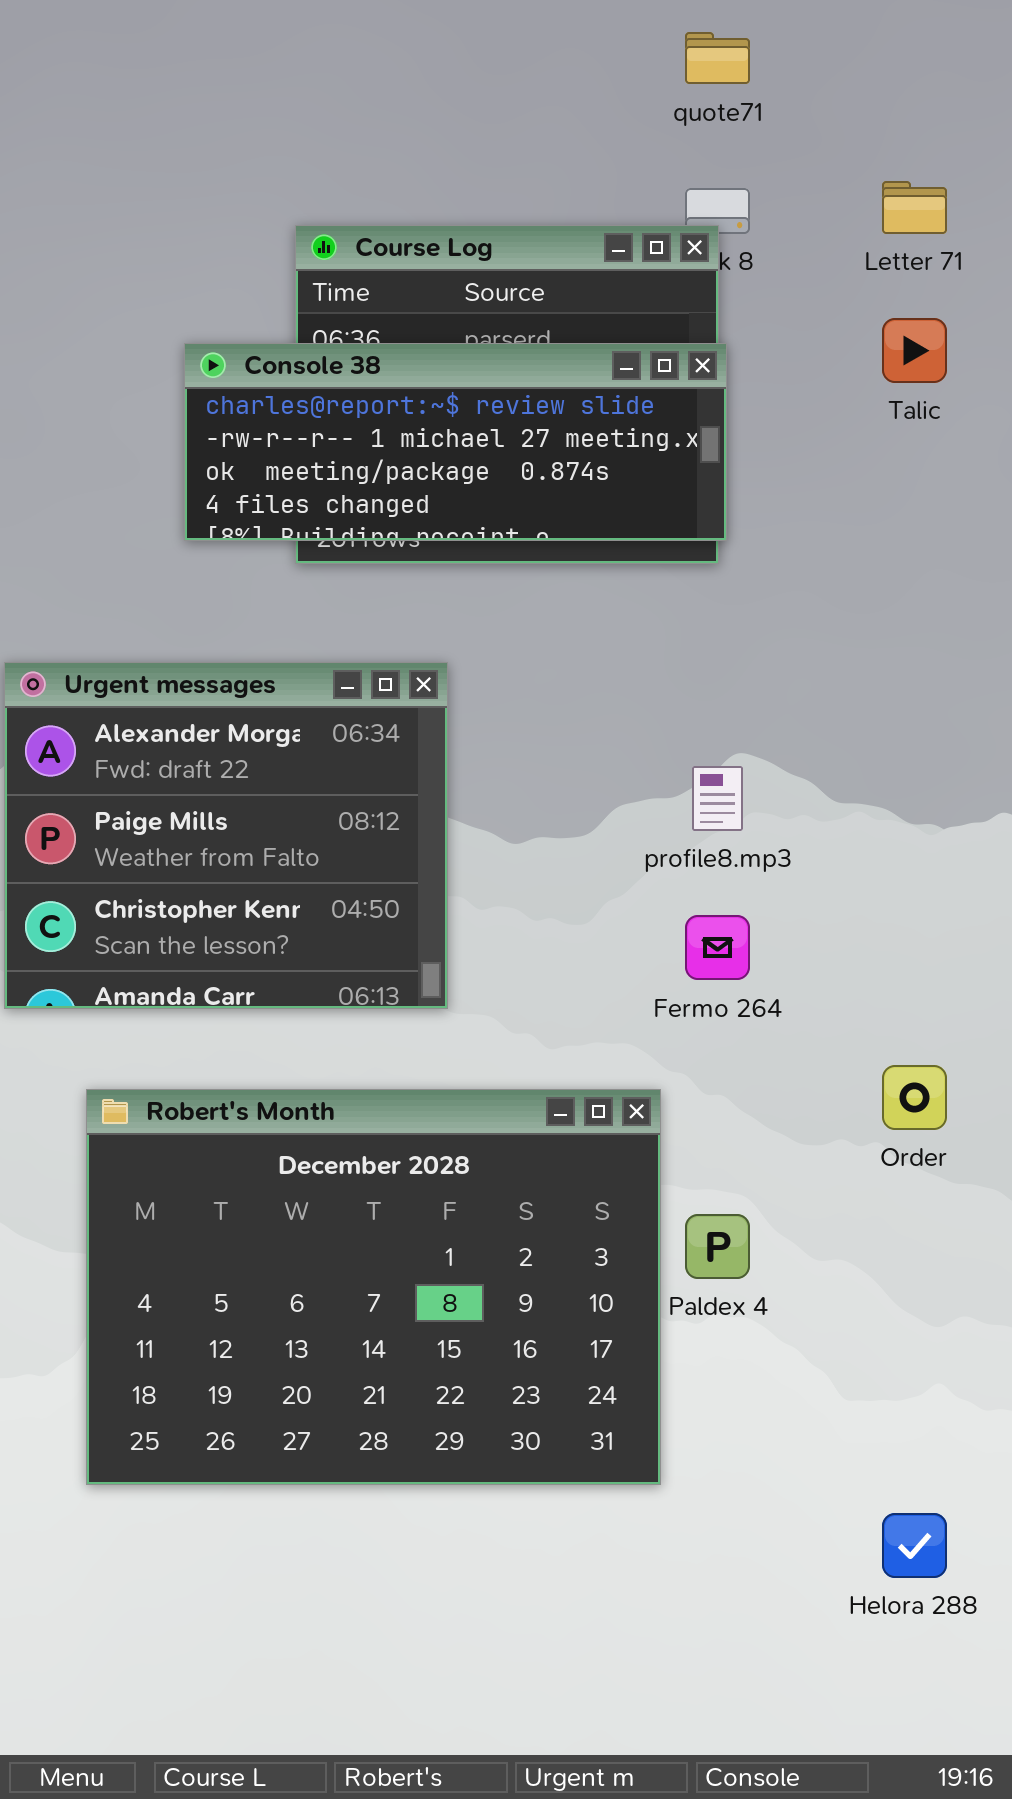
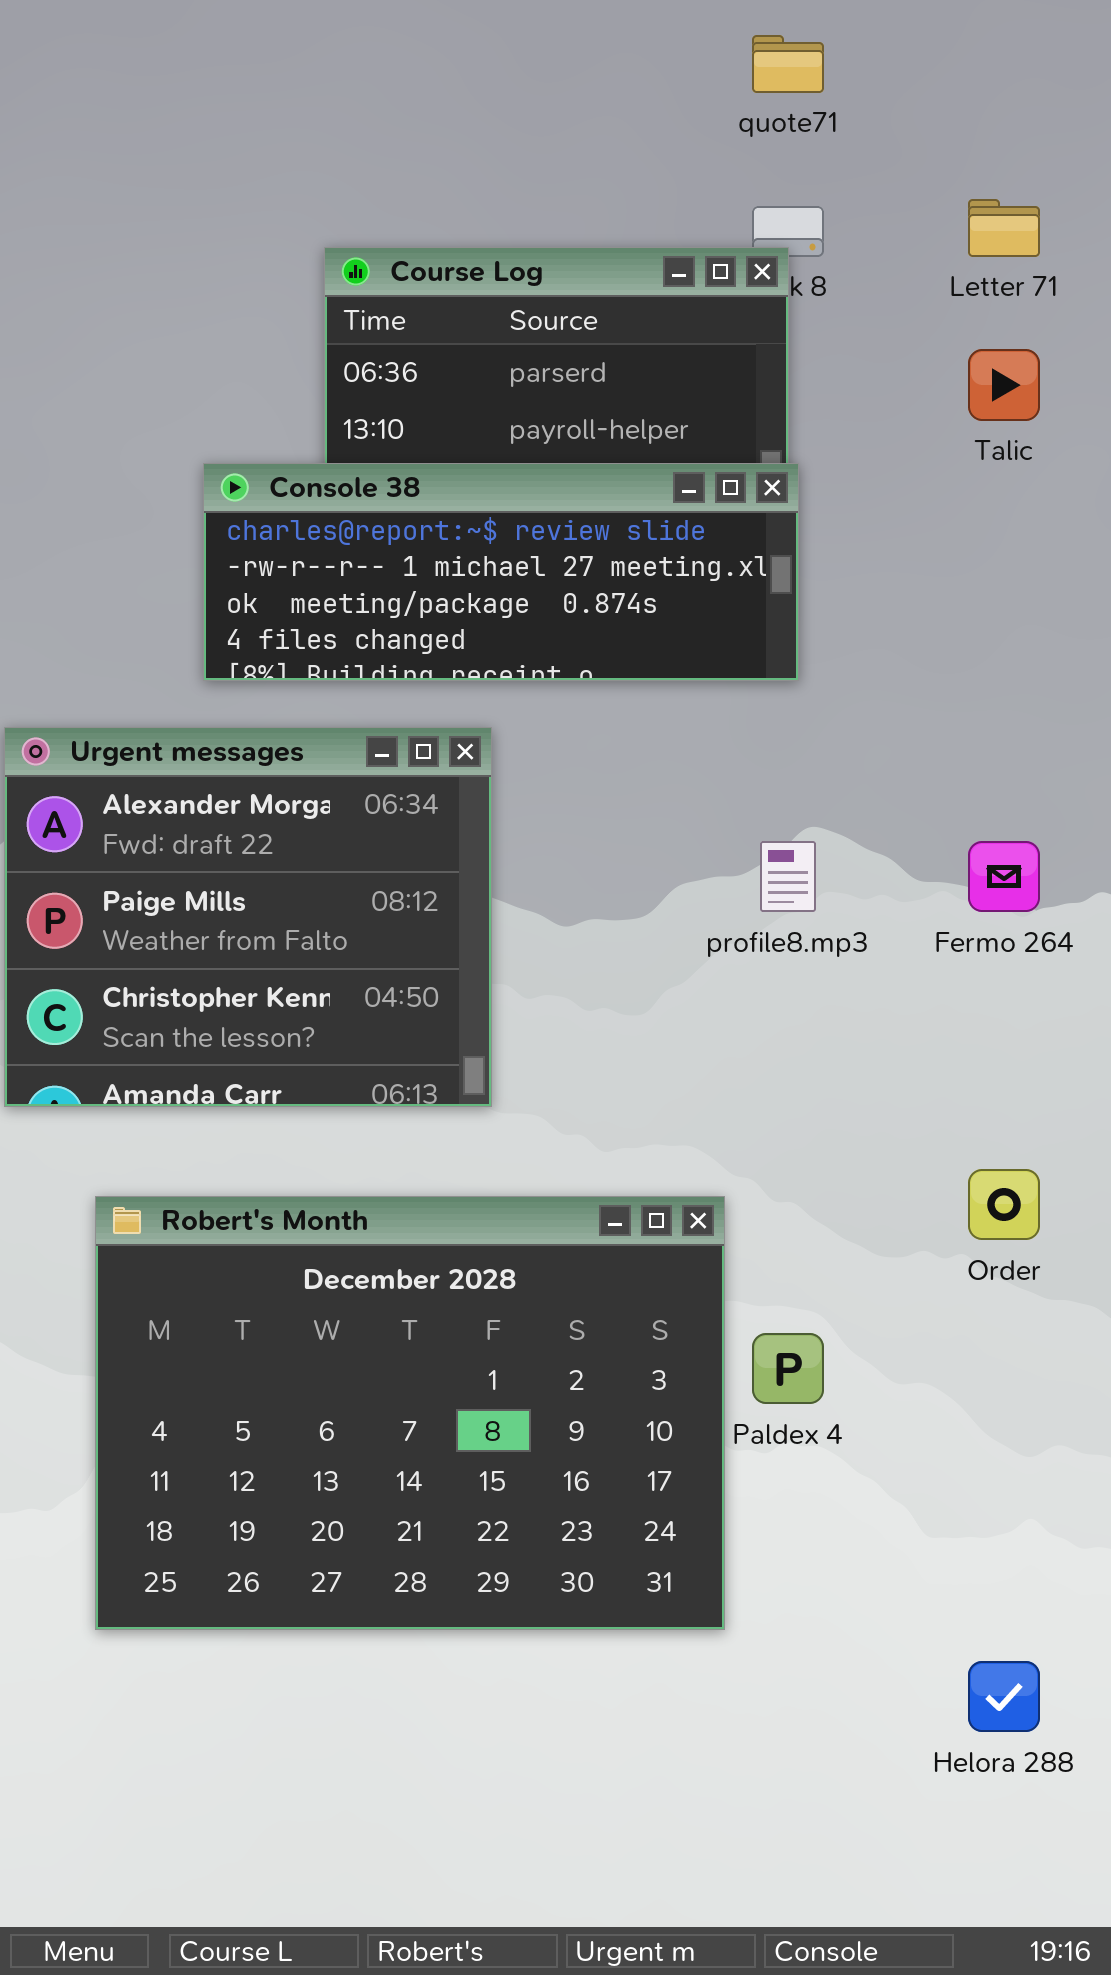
Console 38: [184,343,727,541] -> [203,463,799,681], moved
Fermo 264: [685,915,750,980] -> [968,841,1040,912], moved

